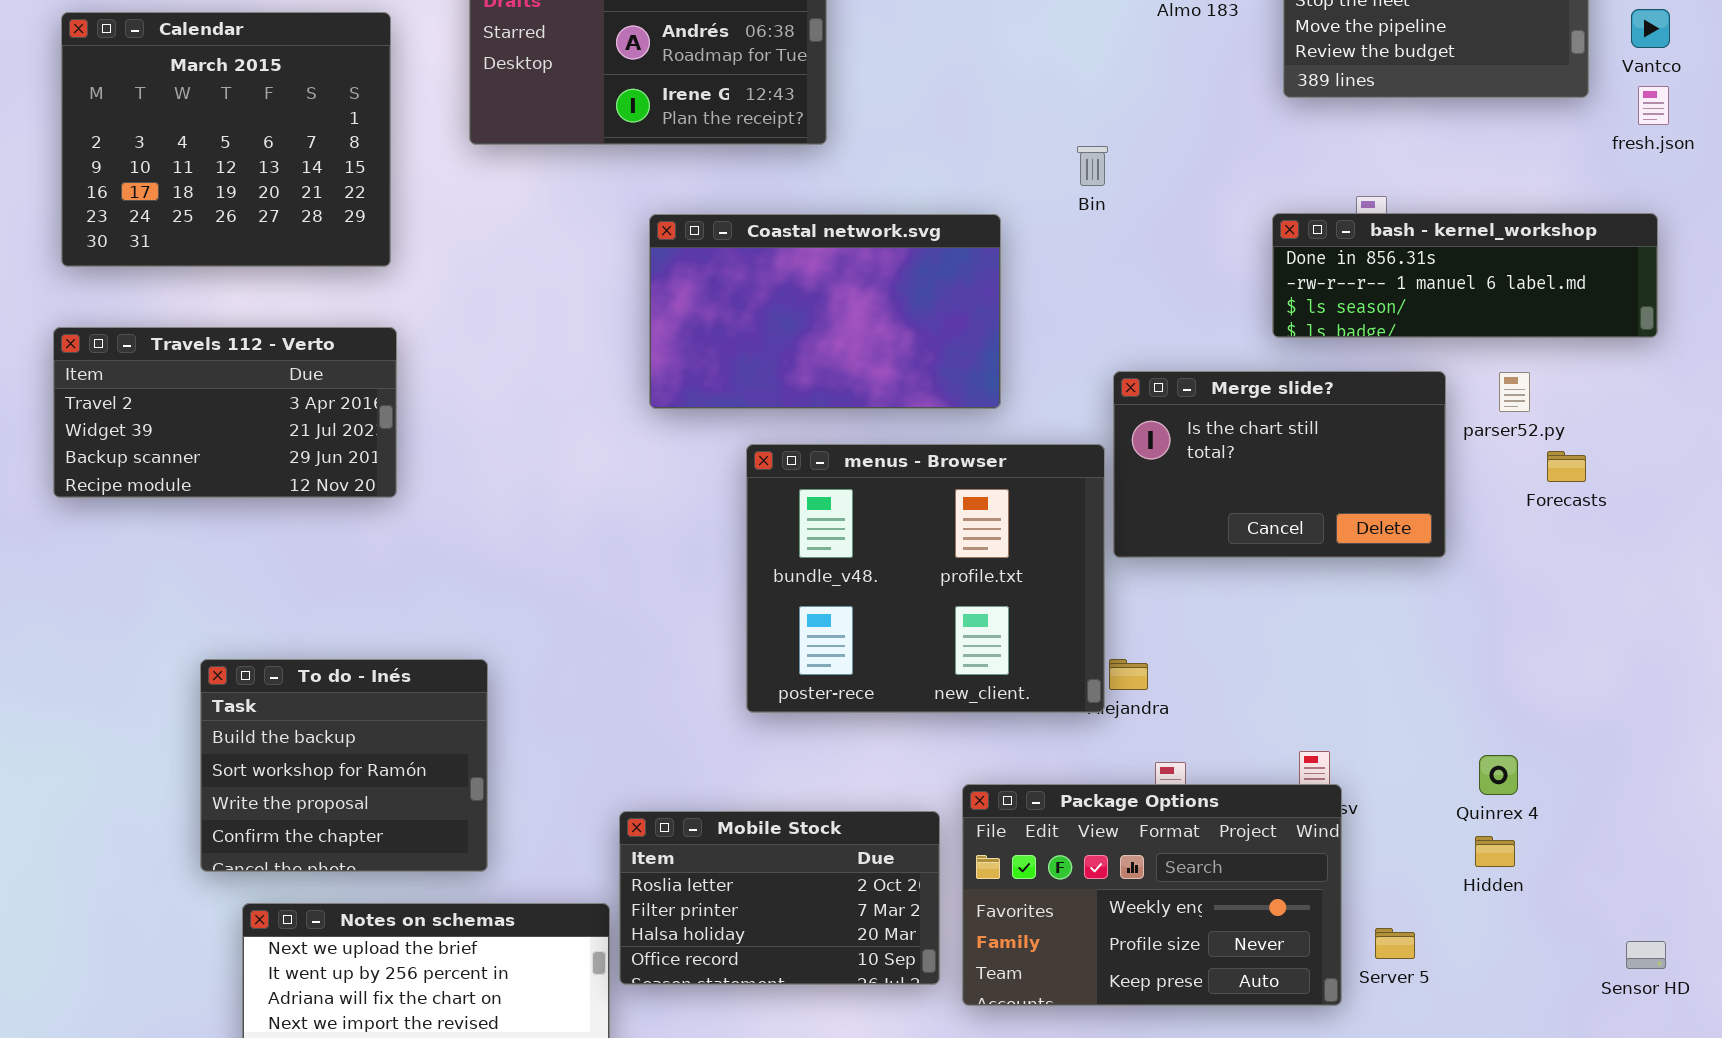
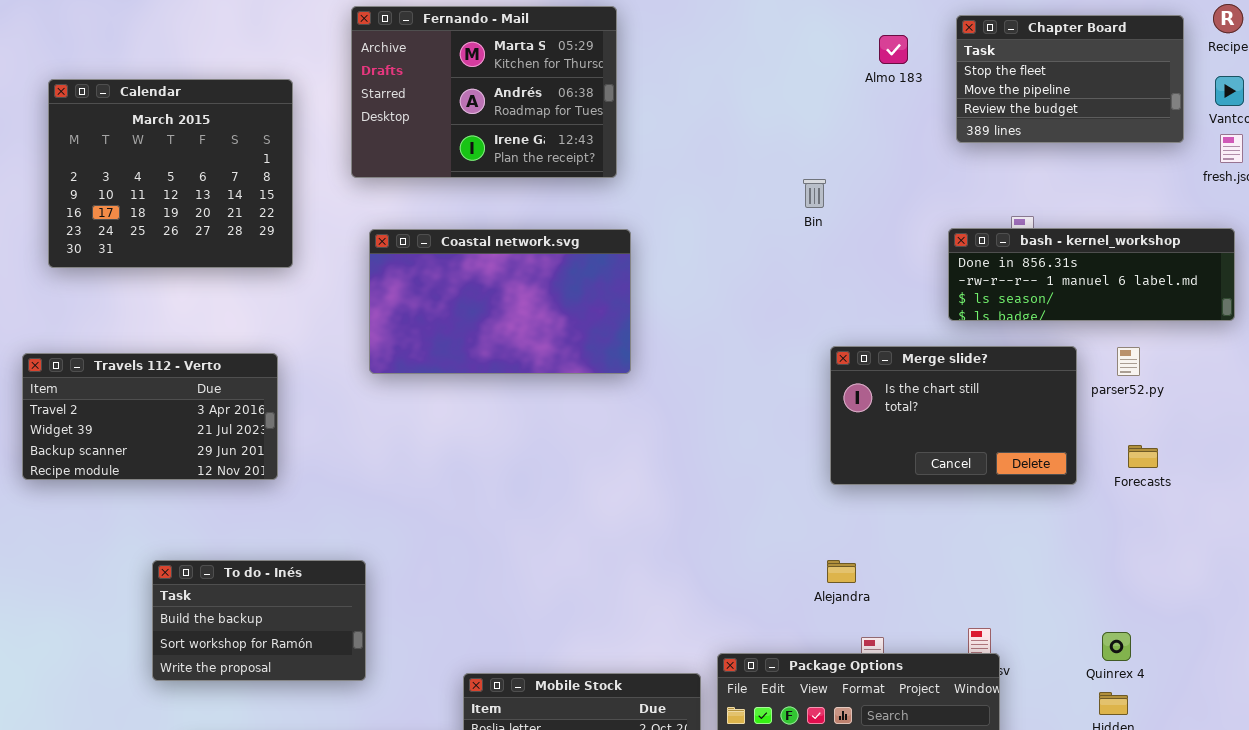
Coastal network.svg: [649,214,1001,409] -> [369,229,631,374], moved
Travels 112 - Verto: [53,327,397,498] -> [22,353,278,480], moved
menus - Browser: [746,444,1105,713] -> none, closed
Forecasts: [1547,451,1586,482] -> [1128,445,1158,468], moved
To do - Inés: [200,659,488,872] -> [152,560,366,681], resized

